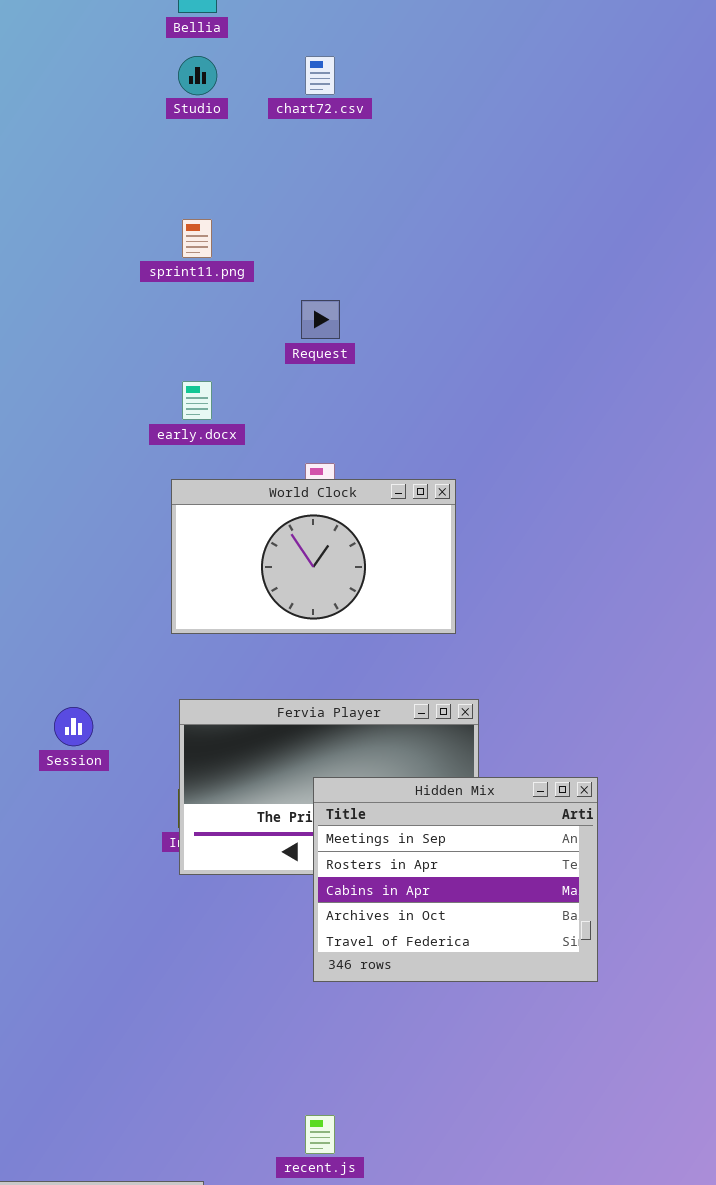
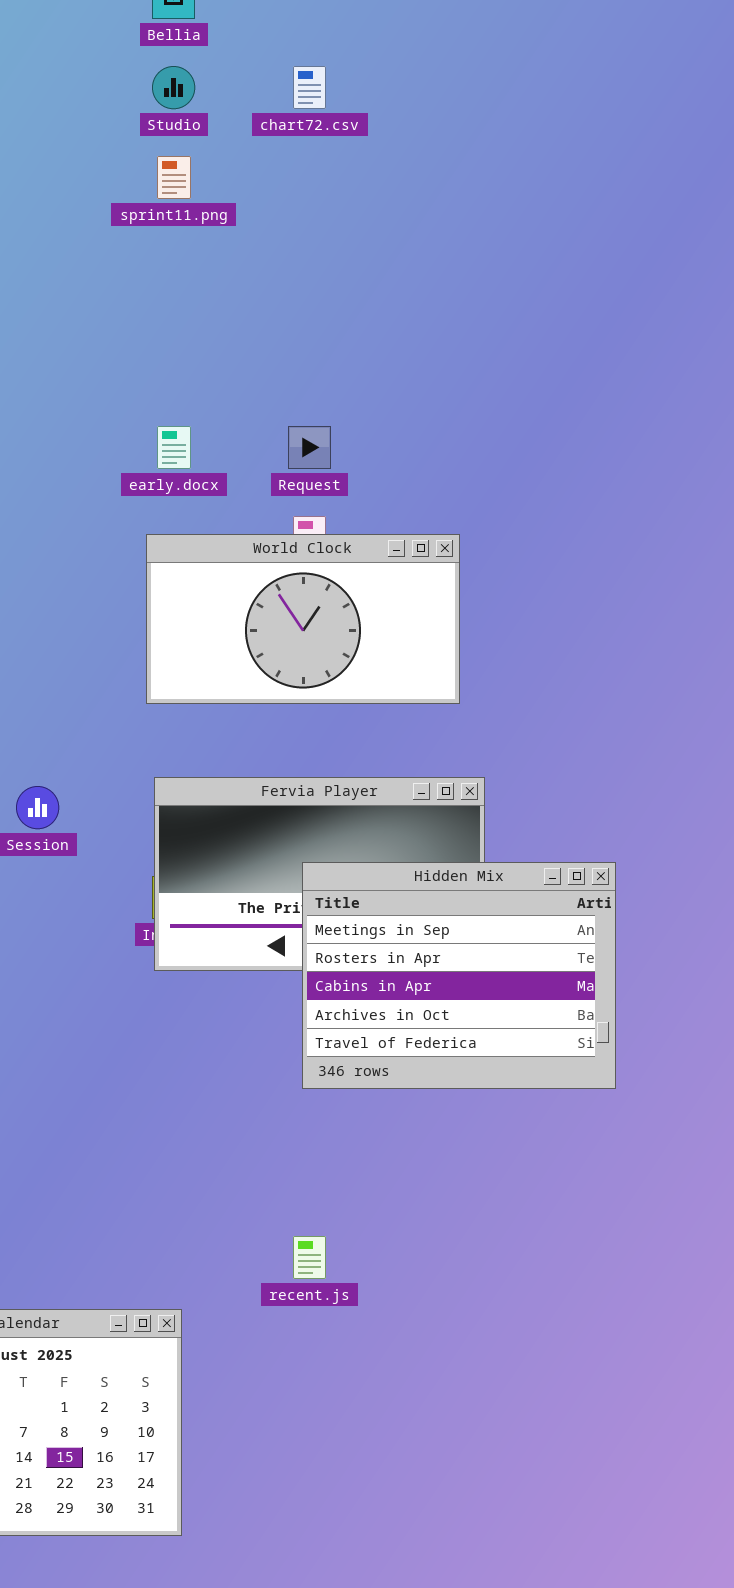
sprint11.png: [182,219,212,258] -> [157,156,191,199], moved
Request: [301,300,340,339] -> [288,426,331,469], moved

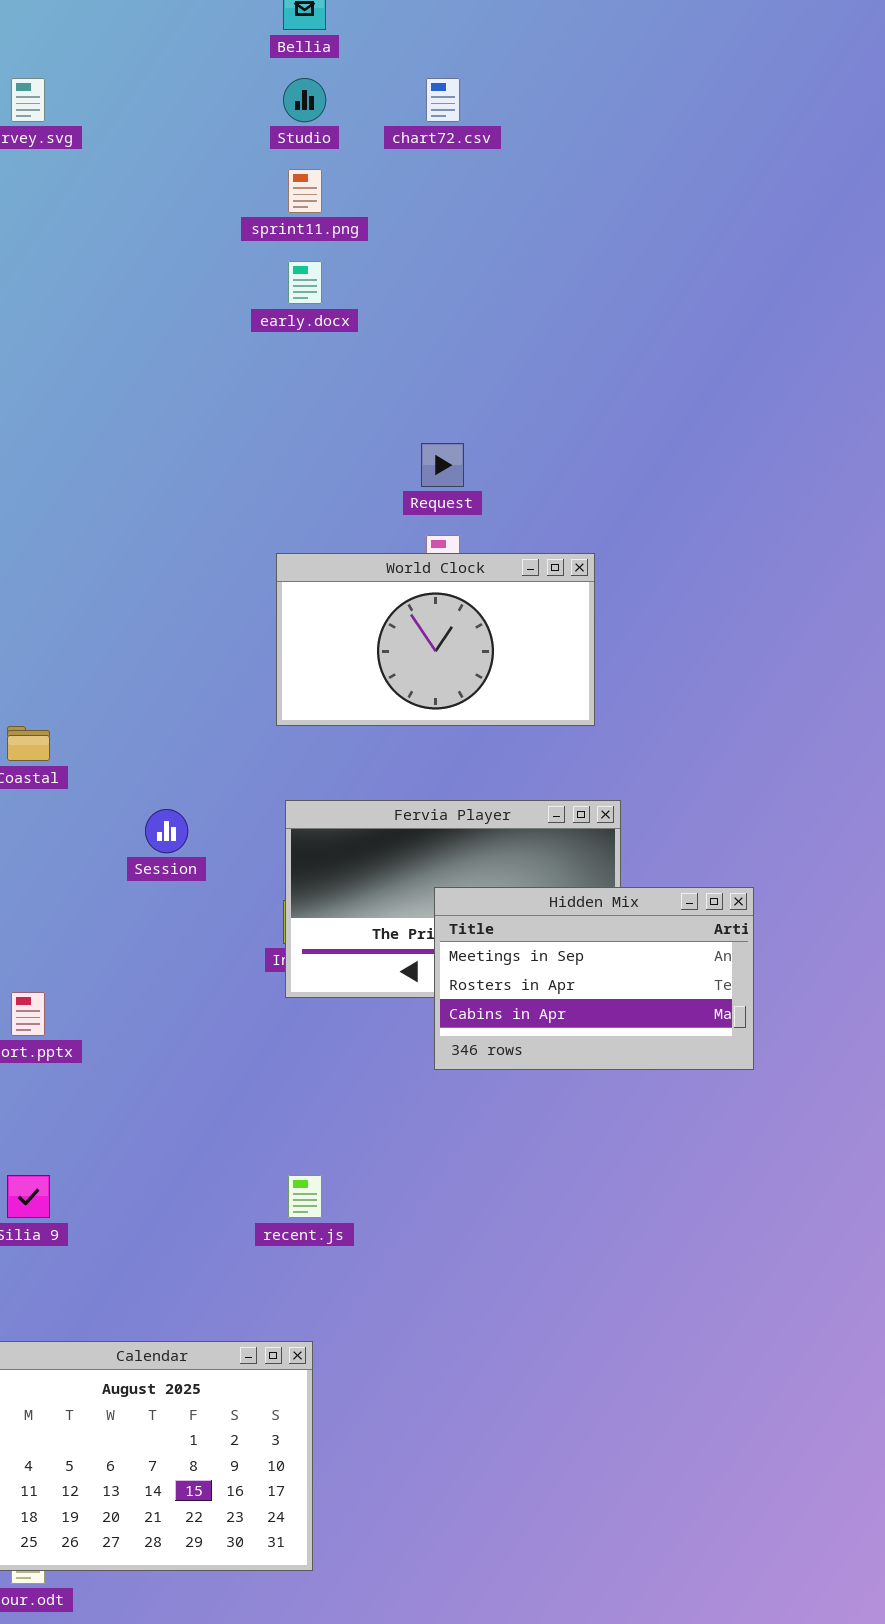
early.docx: [157,426,191,469] -> [288,261,322,304], moved
Hidden Mix: [302,862,616,1089] -> [434,887,754,1070], resized
recent.js: [293,1236,326,1279] -> [288,1175,322,1218], moved

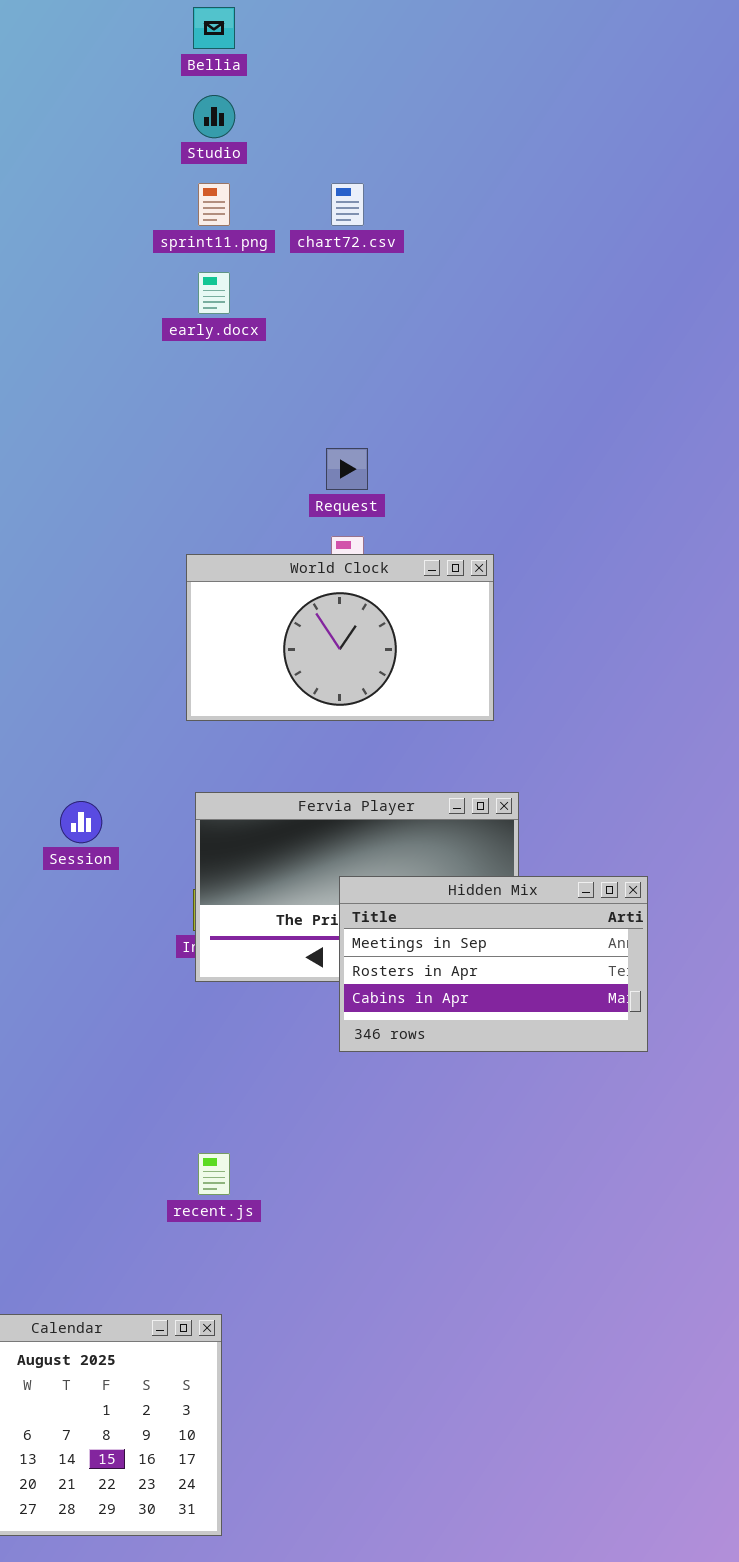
chart72.csv: [426,78,460,122] -> [331,183,364,226], moved

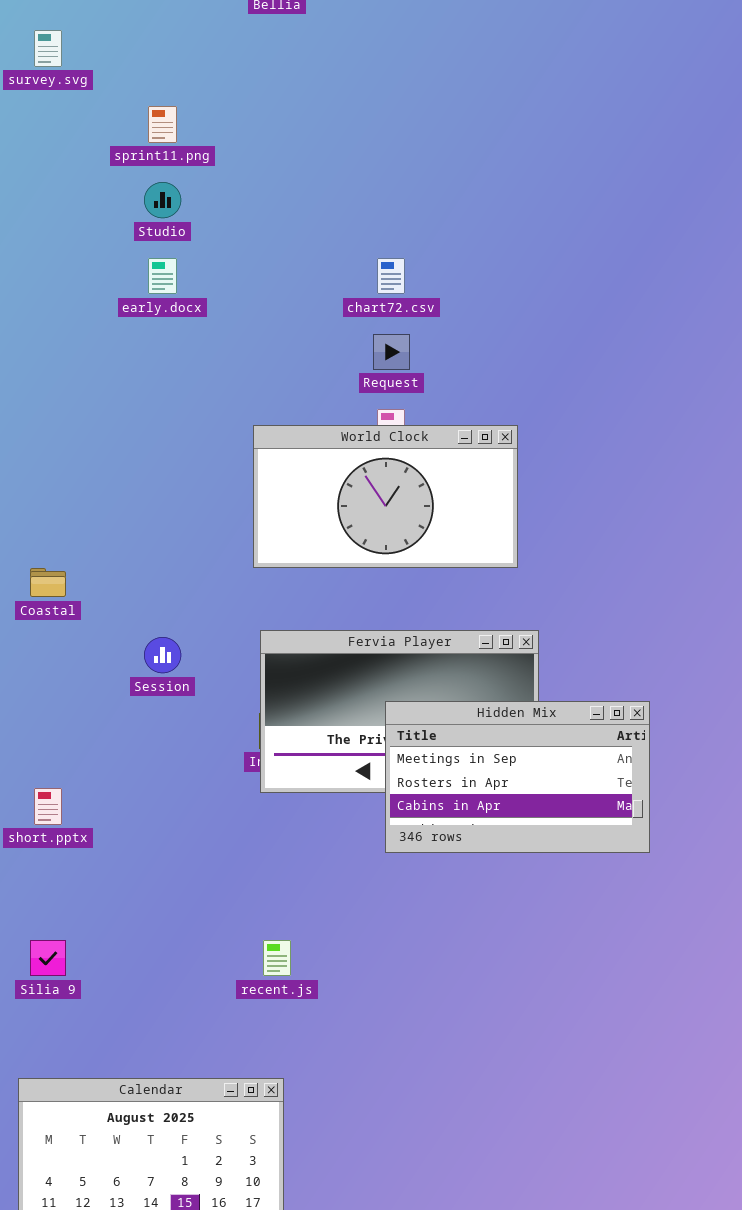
Studio: [193,95,235,138] -> [144,182,181,218], moved
sprint11.png: [198,183,230,226] -> [148,106,177,143], moved
chart72.csv: [331,183,364,226] -> [377,258,405,294], moved
early.docx: [198,272,230,314] -> [148,258,177,294], moved

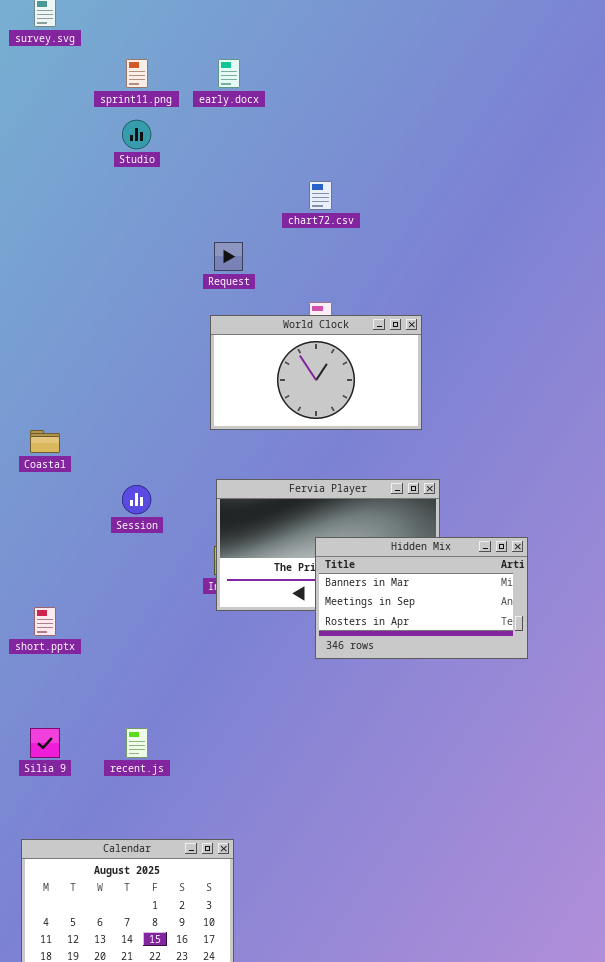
early.docx: [148,258,177,294] -> [218,59,240,88], moved
Request: [373,334,410,370] -> [214,242,243,271], moved
Hidden Mix: [385,701,650,853] -> [315,537,528,659], scrolled up 1 row
recent.js: [263,940,291,976] -> [126,728,148,758], moved

